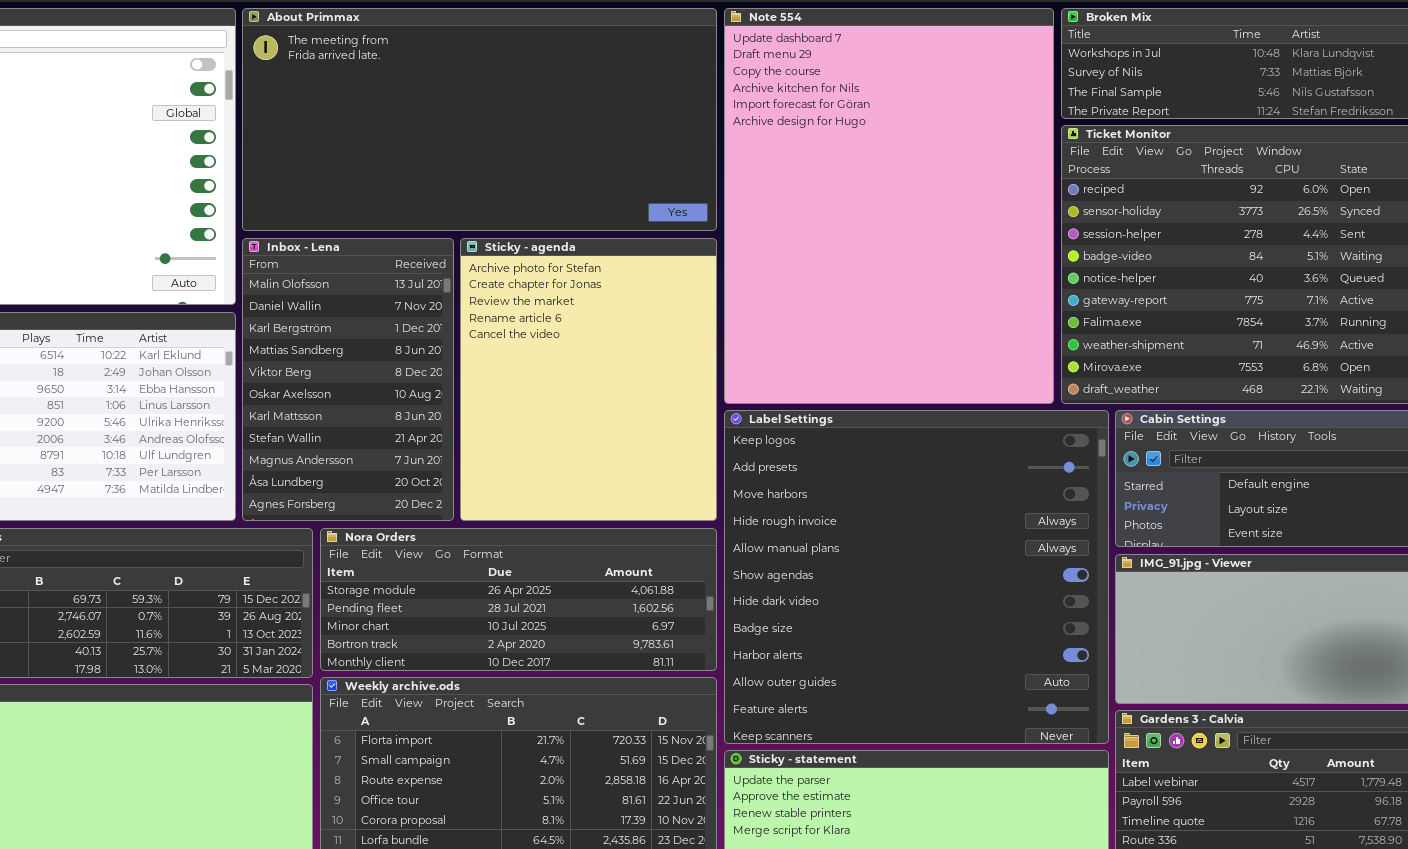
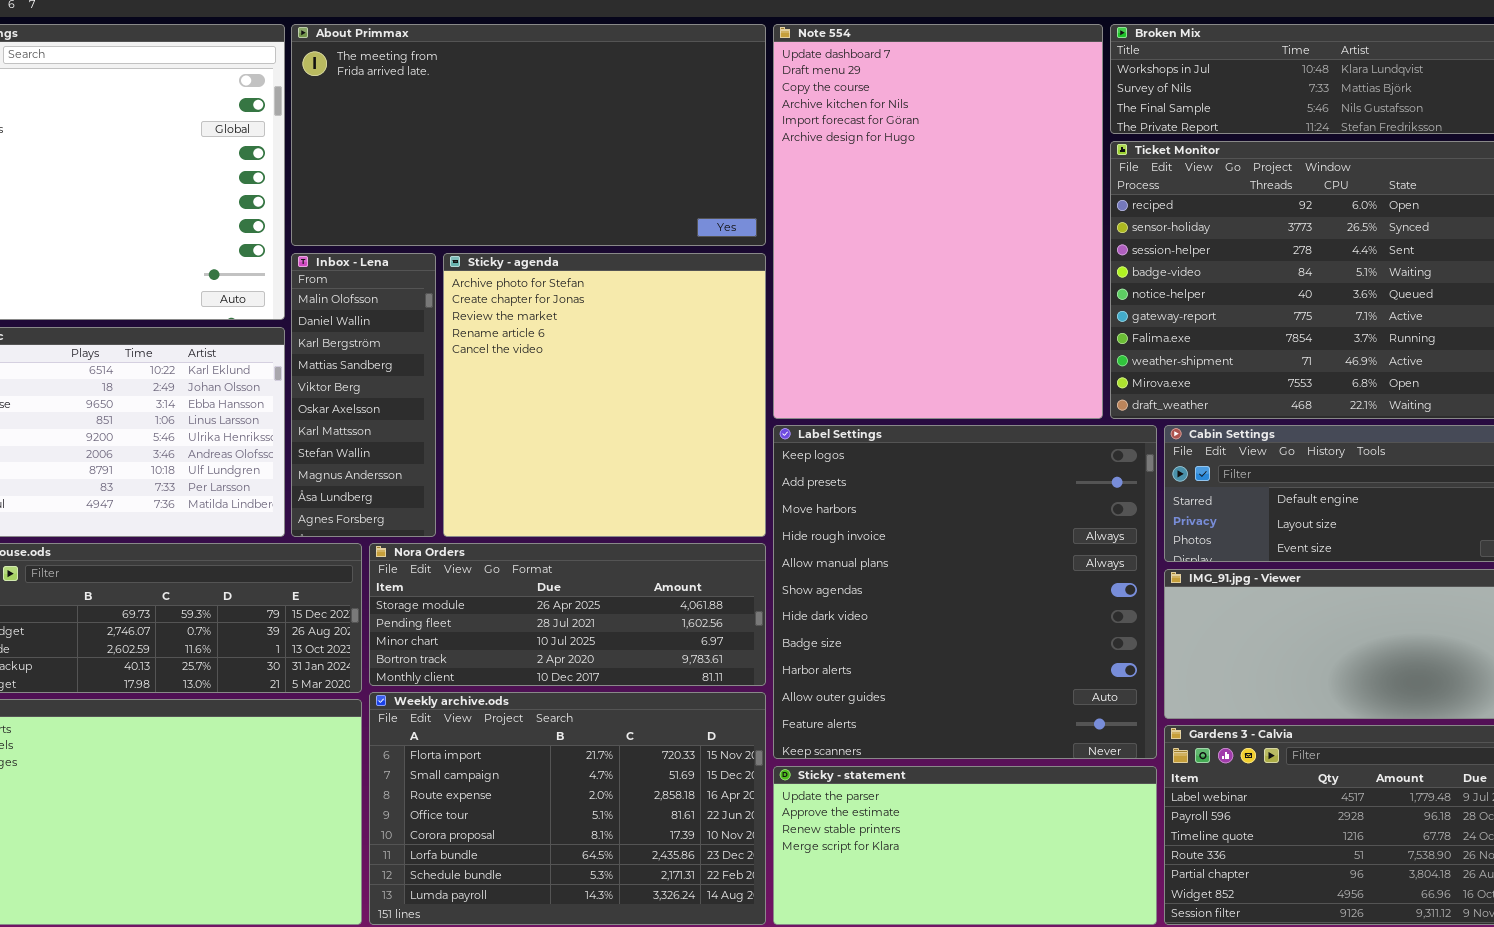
Inbox - Lena: [242,238,454,521] -> [291,253,436,537], resized
Sticky - agenda: [460,238,717,521] -> [443,253,766,537], resized

